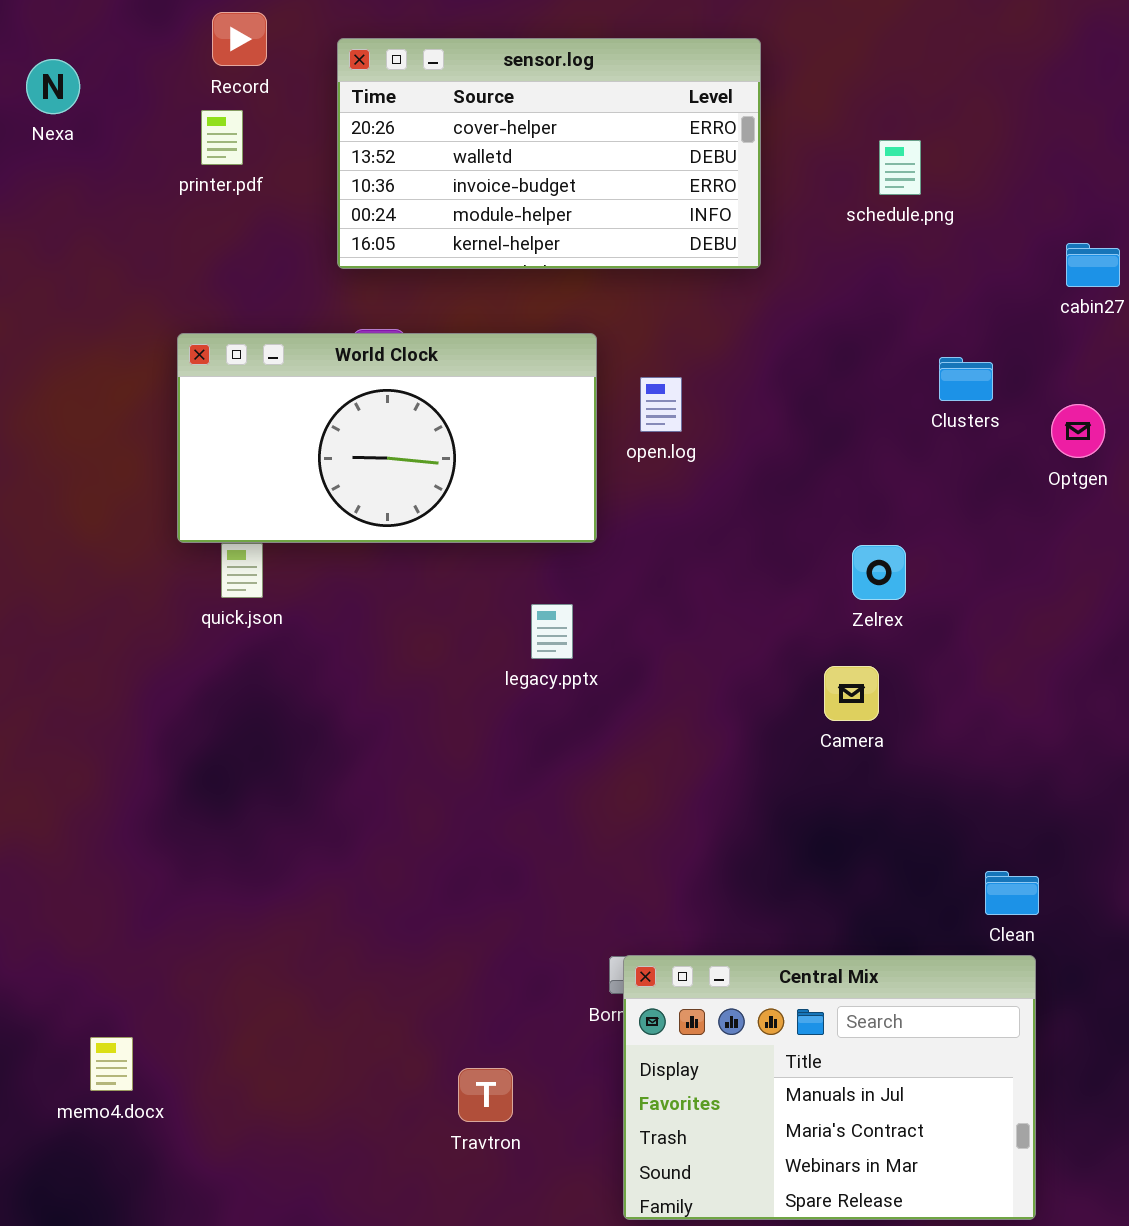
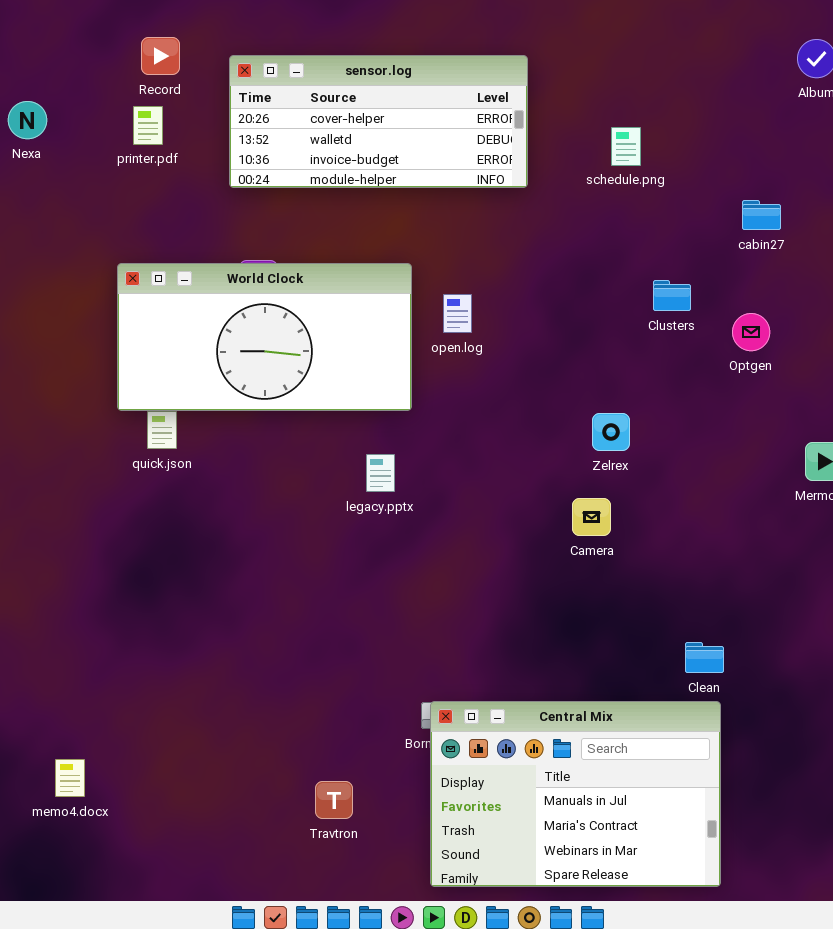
sensor.log: [337,38,761,269] -> [229,55,528,188], resized
Nexa: [26,59,80,114] -> [8,101,47,139], moved

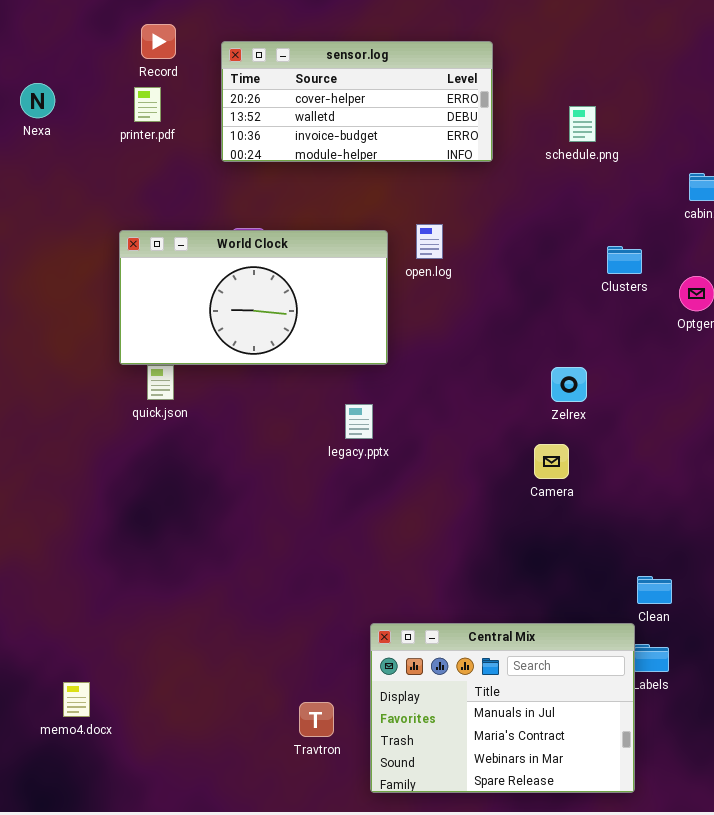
open.log: [443,294,472,333] -> [416,224,443,259], moved
Central Mix: [430,701,721,887] -> [370,623,635,793], moved

